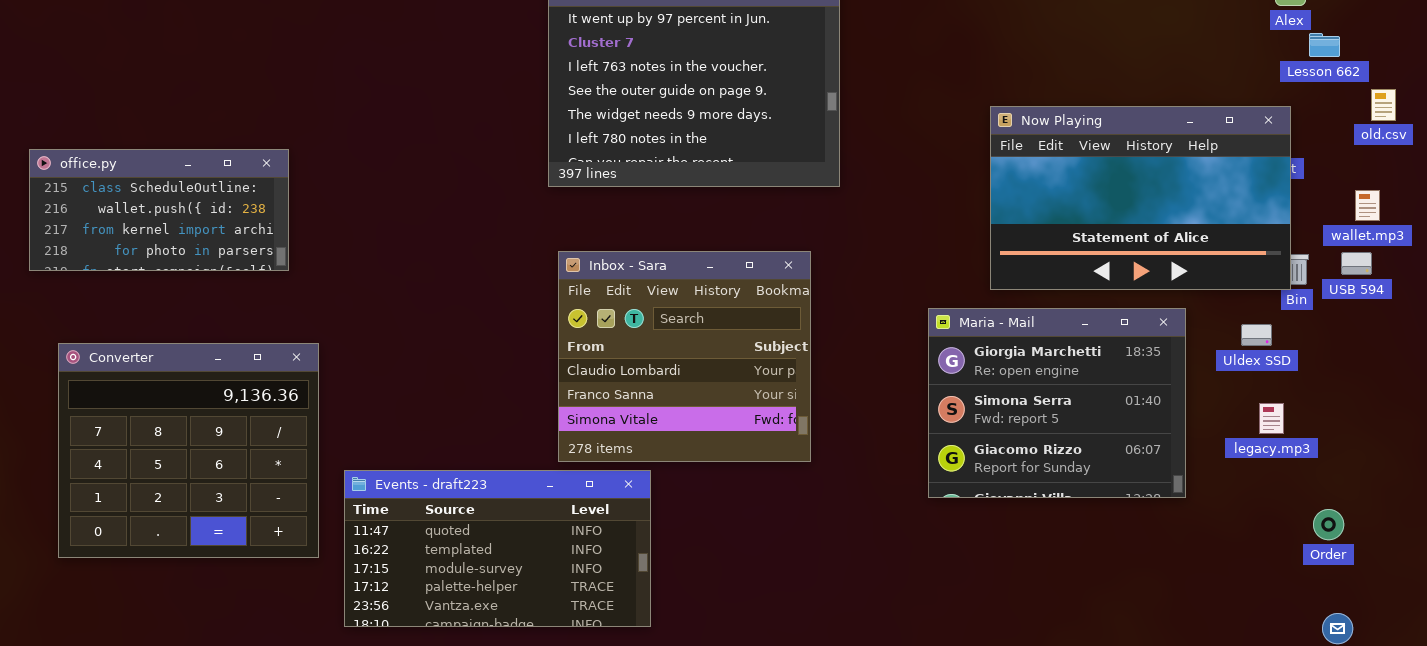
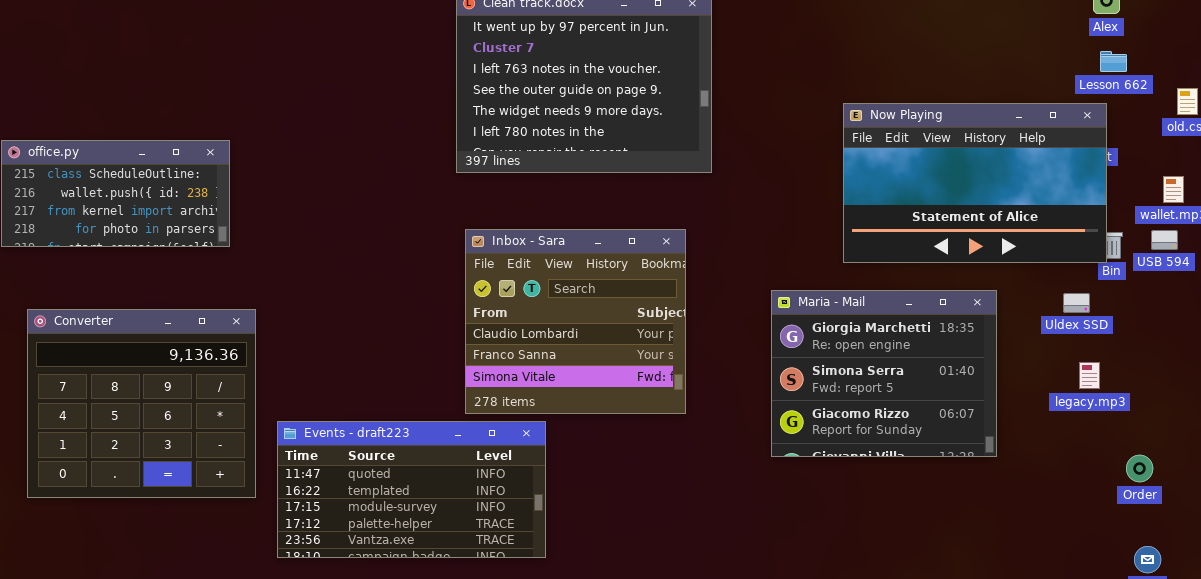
Lesson 662: [1309,33,1340,57] -> [1100,51,1127,72], moved
Maria - Mail: [928,308,1186,498] -> [771,290,997,457], moved

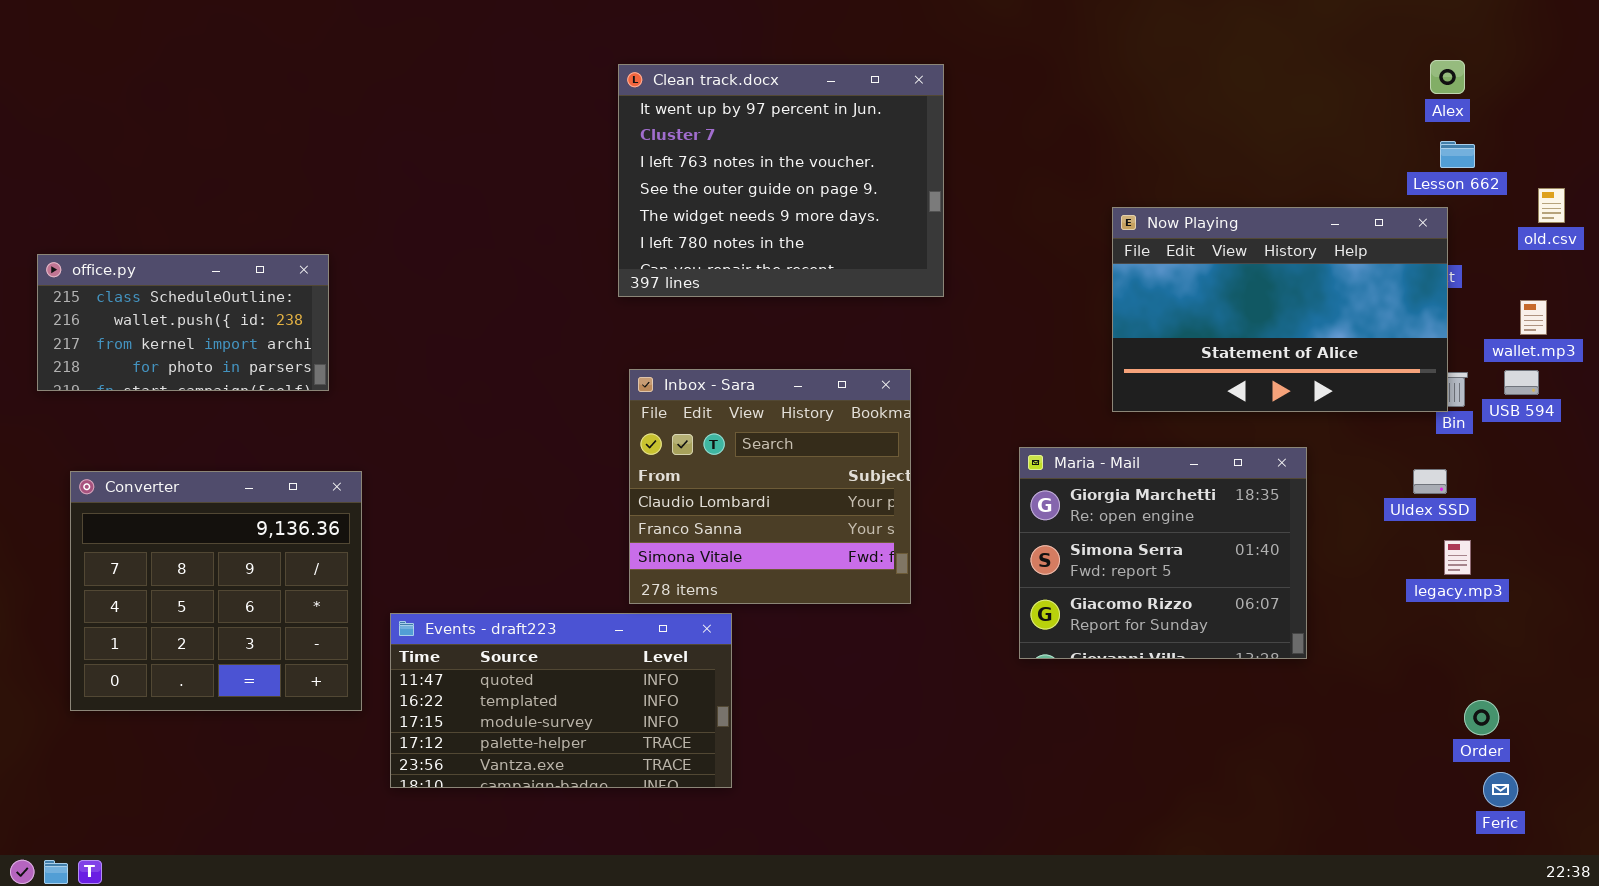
Uldex SSD: [1063,293,1090,313] -> [1413,469,1447,494], moved
legacy.mp3: [1079,362,1100,389] -> [1444,540,1471,575], moved
Order: [1126,455,1153,482] -> [1464,700,1499,735], moved

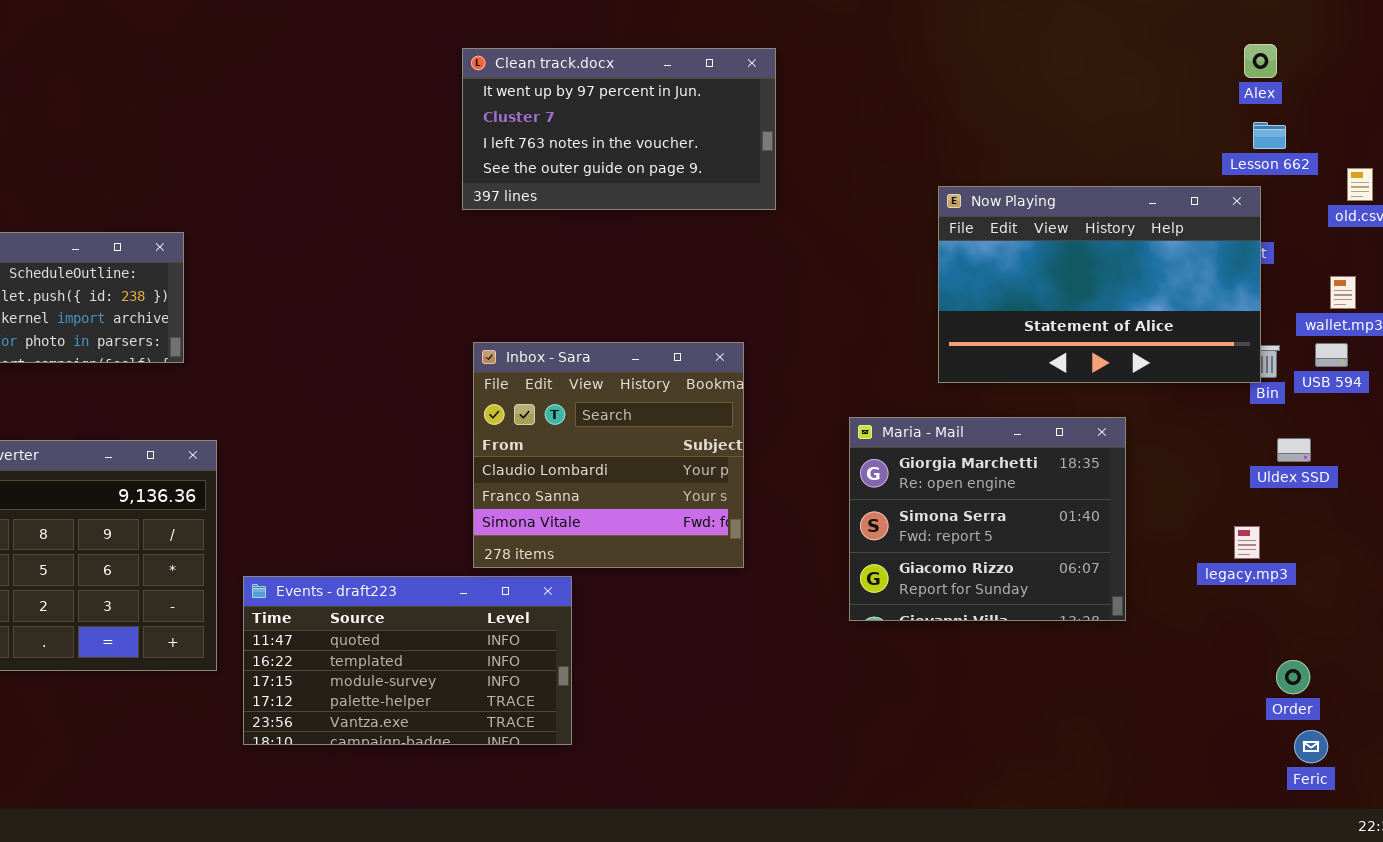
Clean track.docx: [618,64,944,297] -> [462,48,776,210], resized
Uldex SSD: [1413,469,1447,494] -> [1277,438,1311,462], moved
legacy.mp3: [1444,540,1471,575] -> [1234,526,1260,559], moved

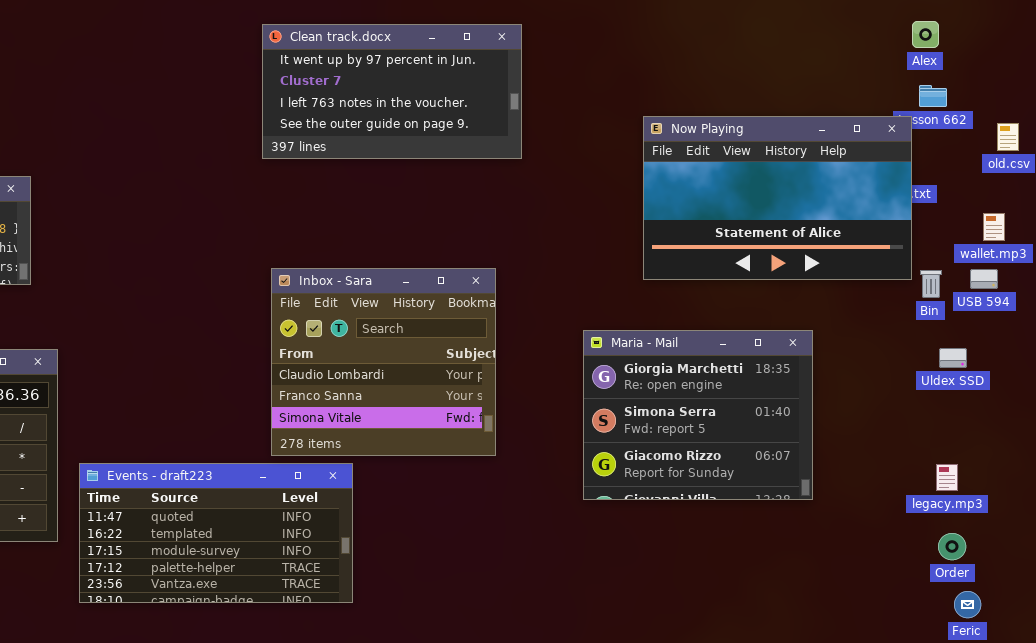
Now Playing: [938,186,1261,383] -> [643,116,912,280], moved
legacy.mp3: [1234,526,1260,559] -> [936,464,958,491], moved

